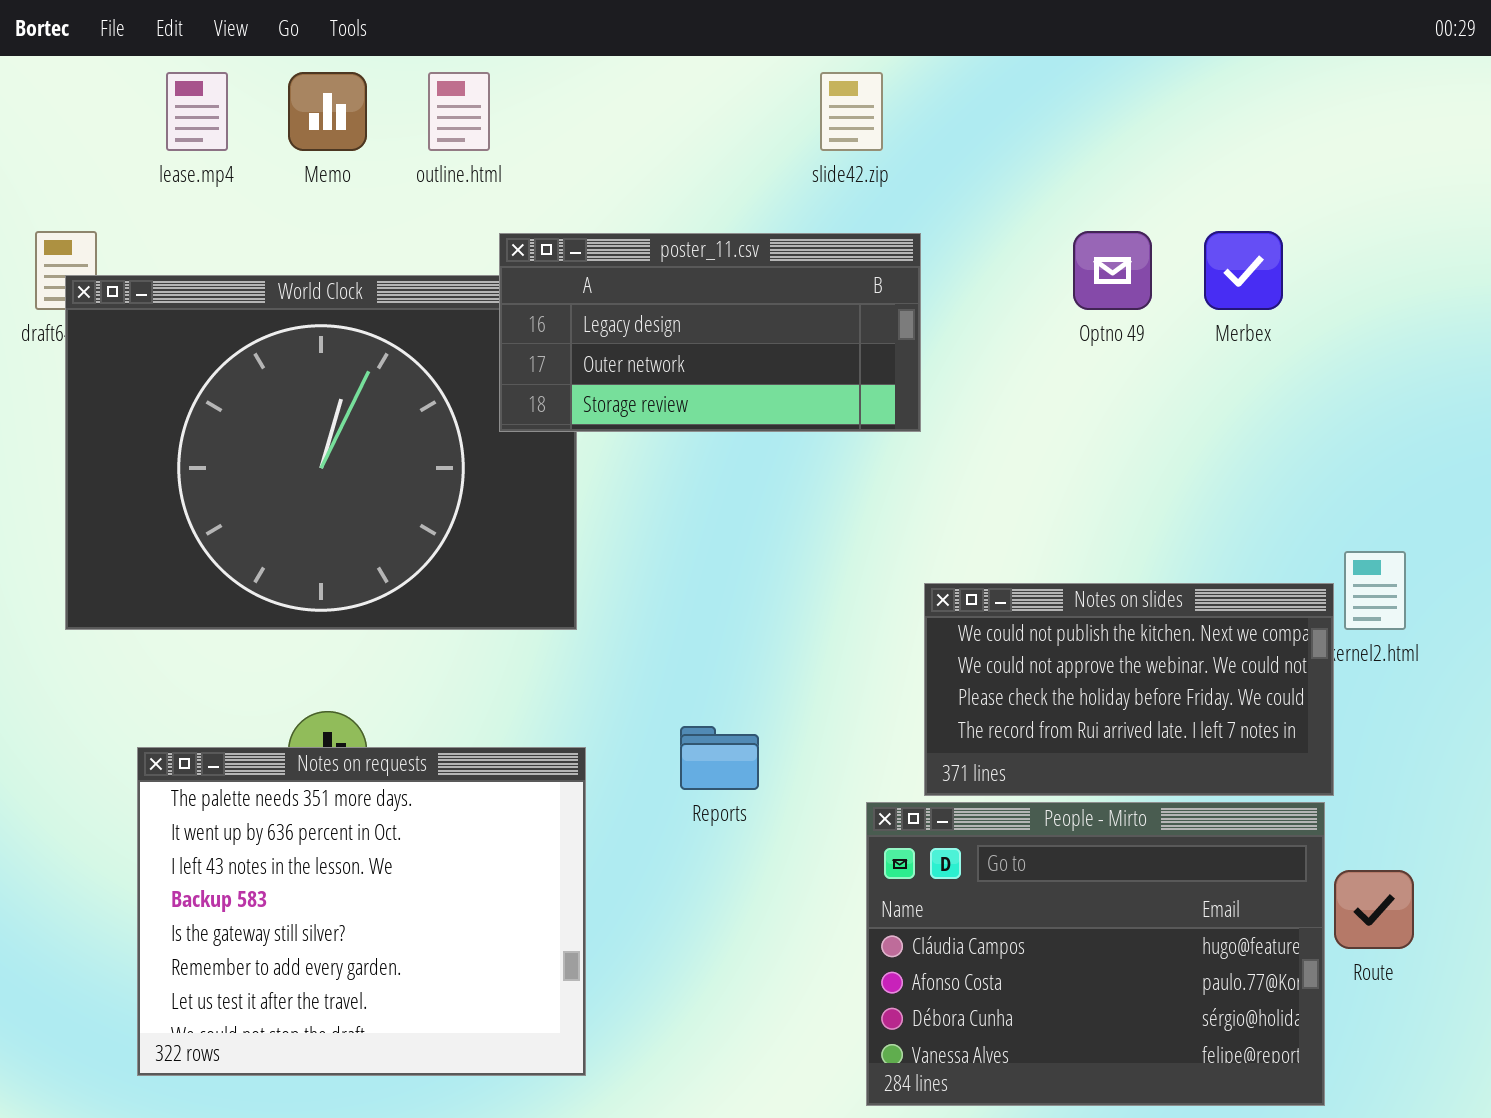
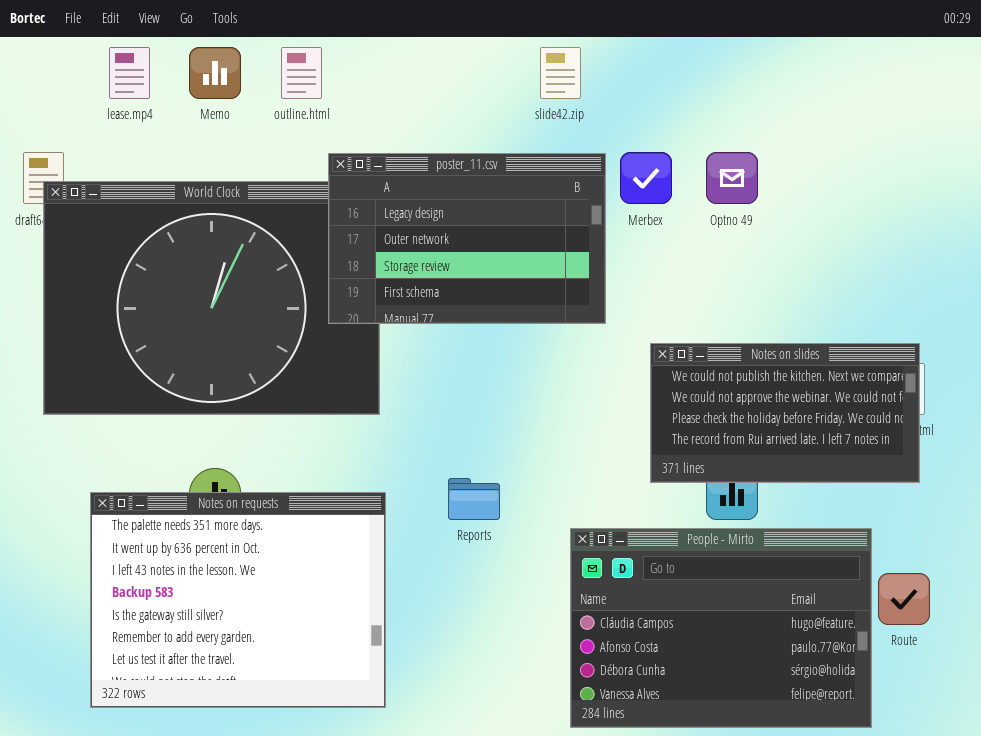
Merbex: [1204,231,1283,310] -> [620,152,672,204], moved
poster_11.csv: [499,233,921,432] -> [328,153,606,324], resized
Notes on slides: [924,583,1334,796] -> [650,343,920,483], moved

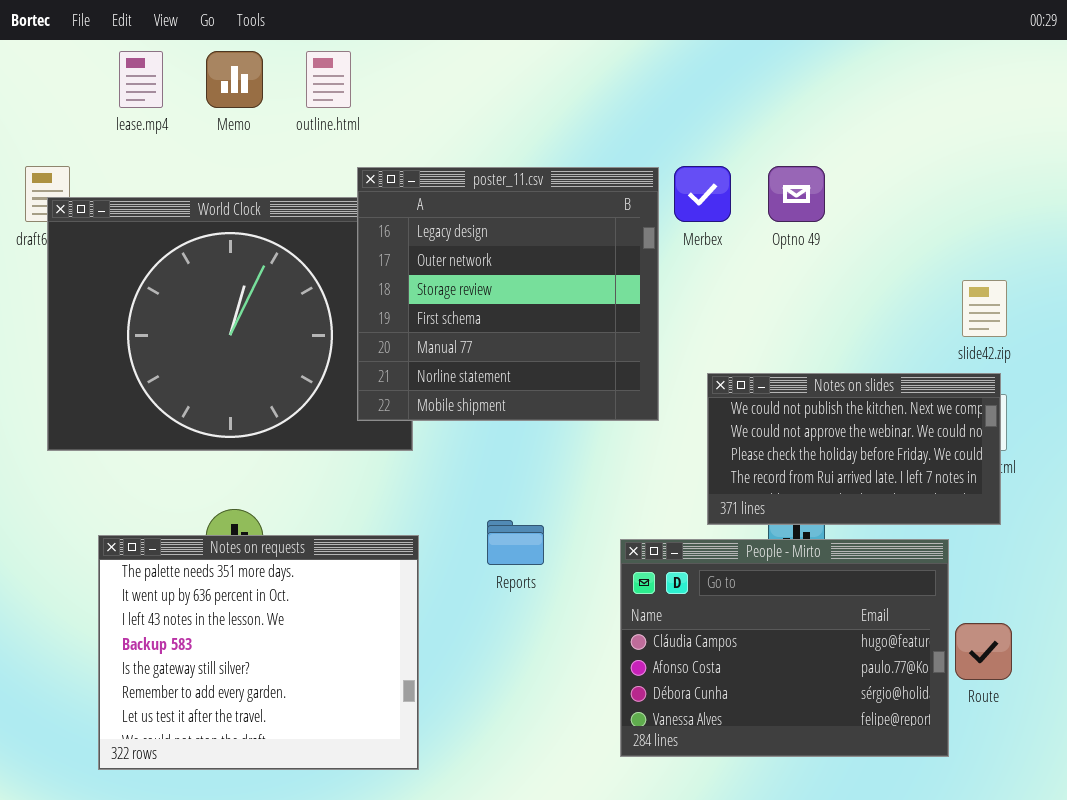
slide42.zip: [540,47,581,99] -> [962,280,1007,337], moved
poster_11.csv: [328,153,606,324] -> [357,167,659,421], resized
People - Mirto: [570,528,872,728] -> [620,539,949,757], moved

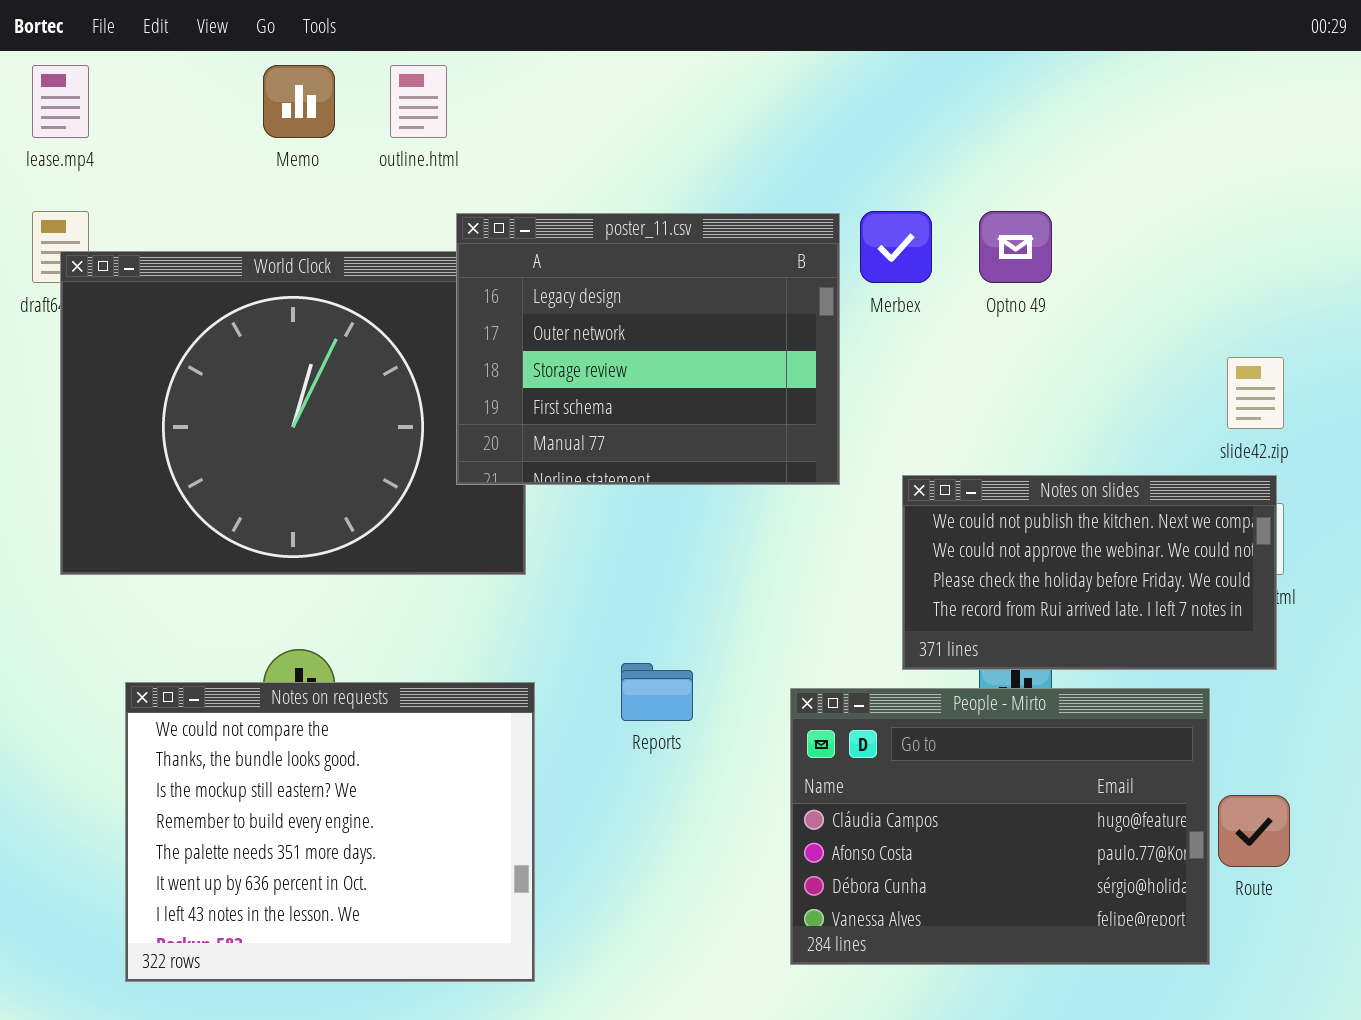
lease.mp4: [119,51,163,108] -> [32,65,89,138], moved
poster_11.csv: [357,167,659,421] -> [456,213,840,485], resized
Notes on requests: [98,535,419,770] -> [125,682,535,982], scrolled up 4 rows

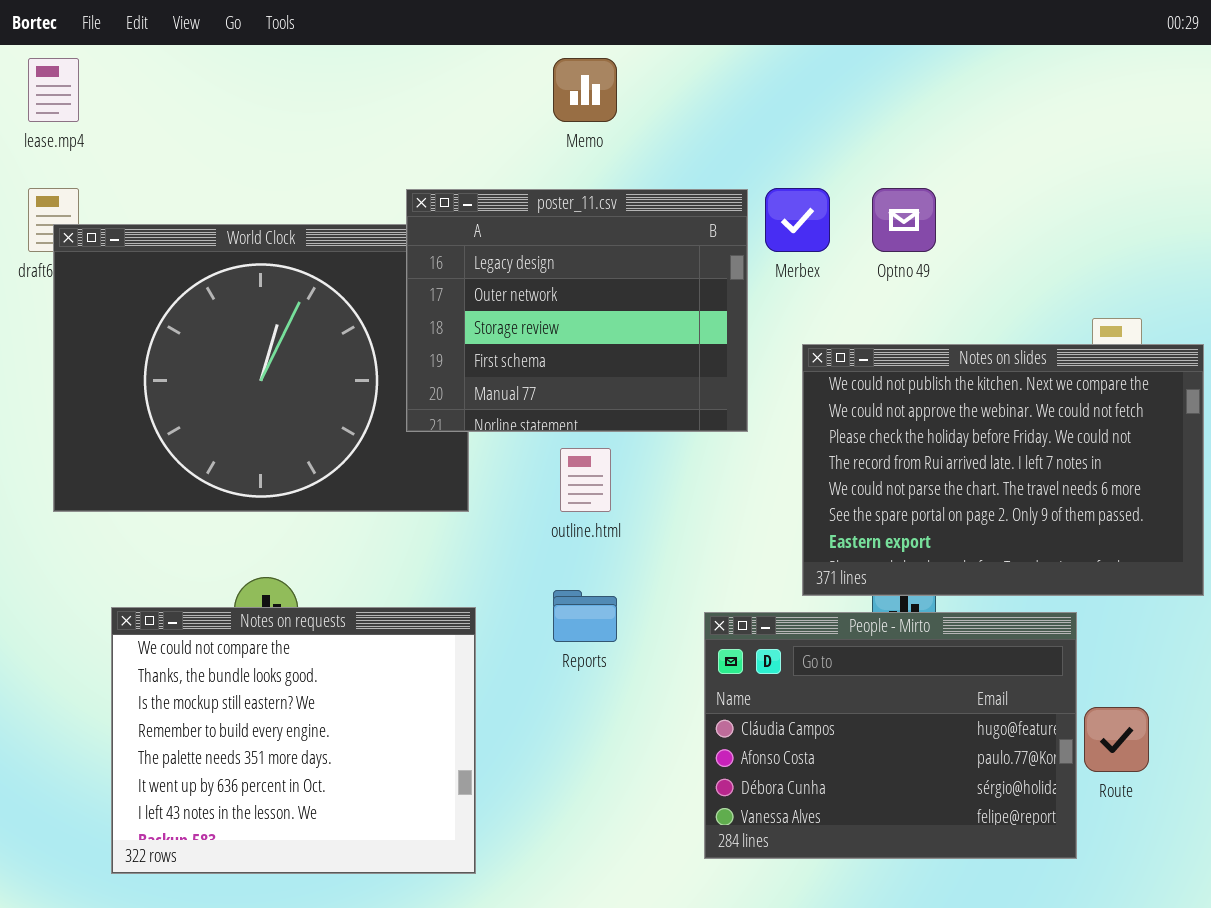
Memo: [263,65,335,138] -> [553,58,617,122], moved
outline.html: [390,65,447,138] -> [560,448,611,512], moved
Notes on slides: [902,475,1277,670] -> [802,344,1204,596], resized

